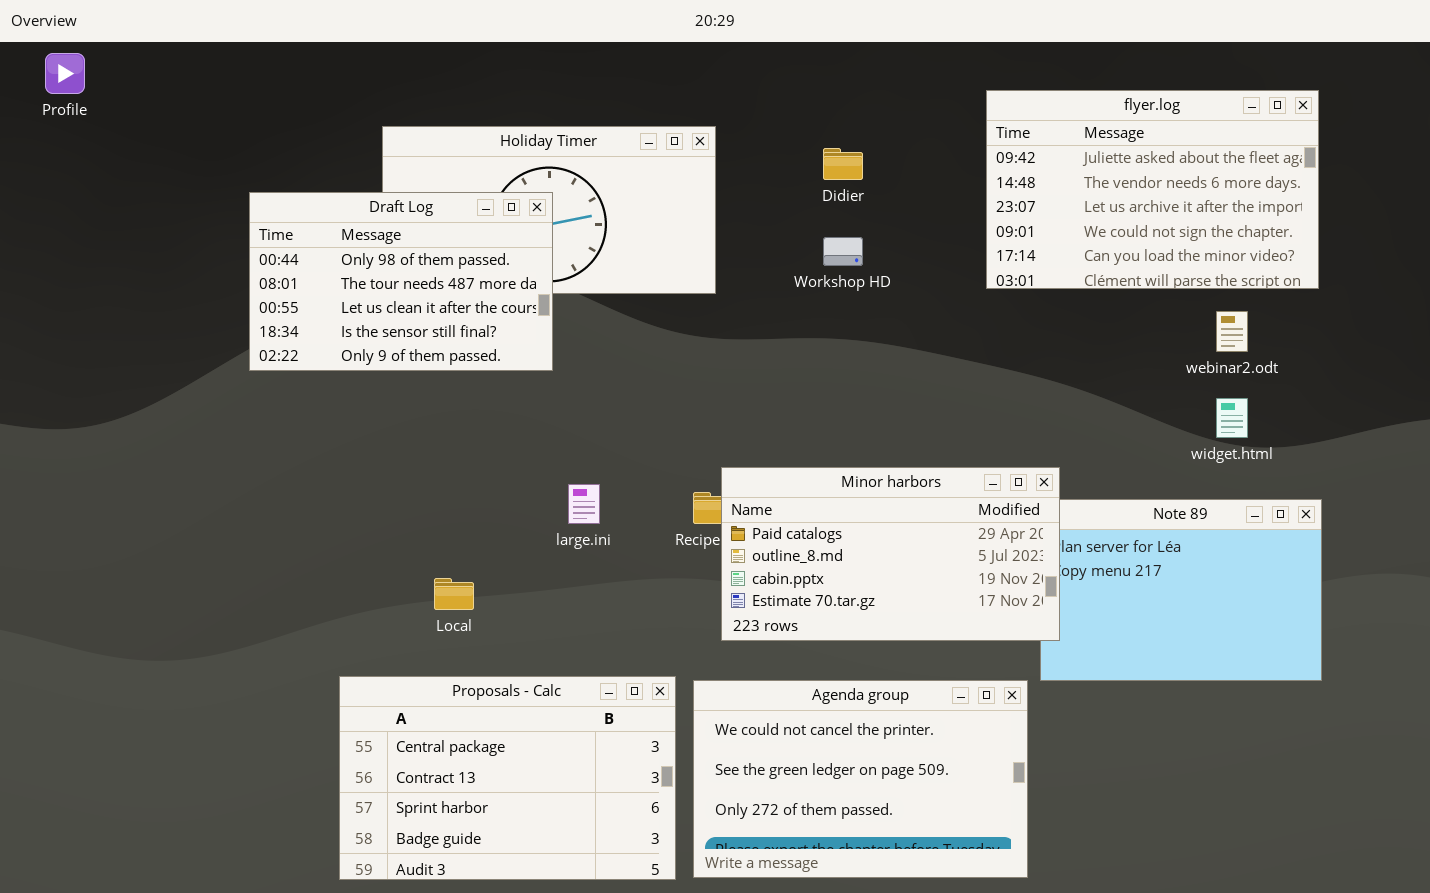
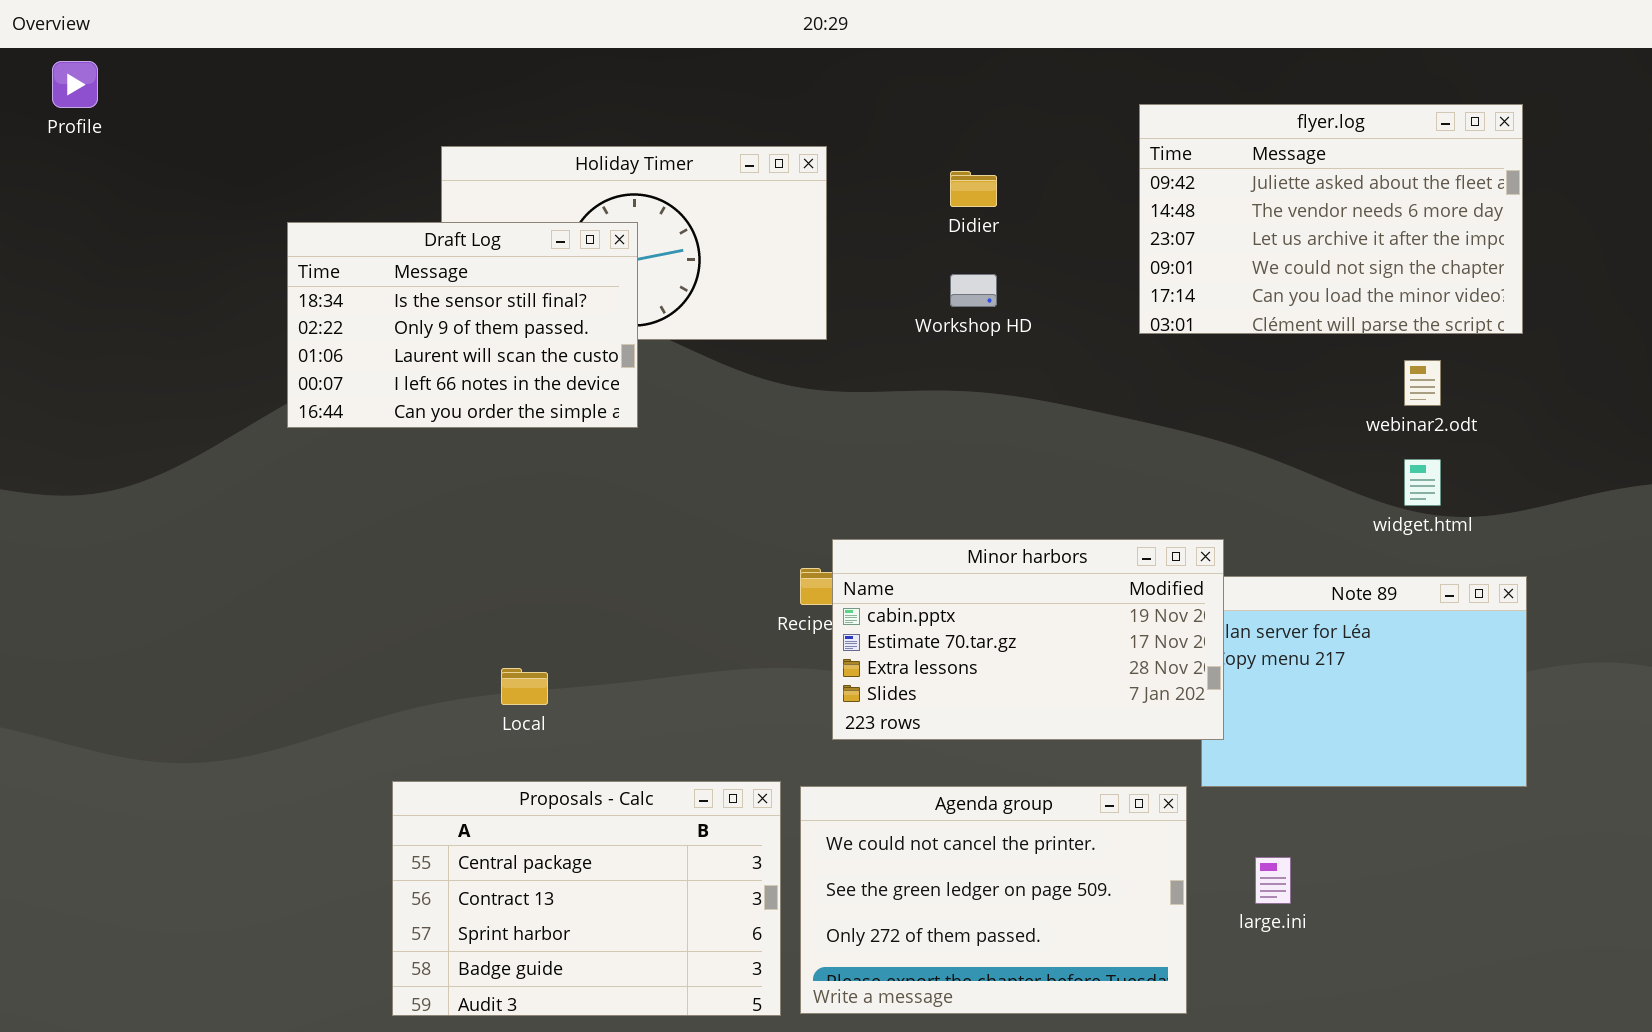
Draft Log: [249,192,553,371] -> [287,222,638,428], scrolled down 3 rows
Minor harbors: [721,467,1060,641] -> [832,539,1224,740], scrolled down 2 rows
large.ini: [568,484,600,524] -> [1255,857,1291,904], moved

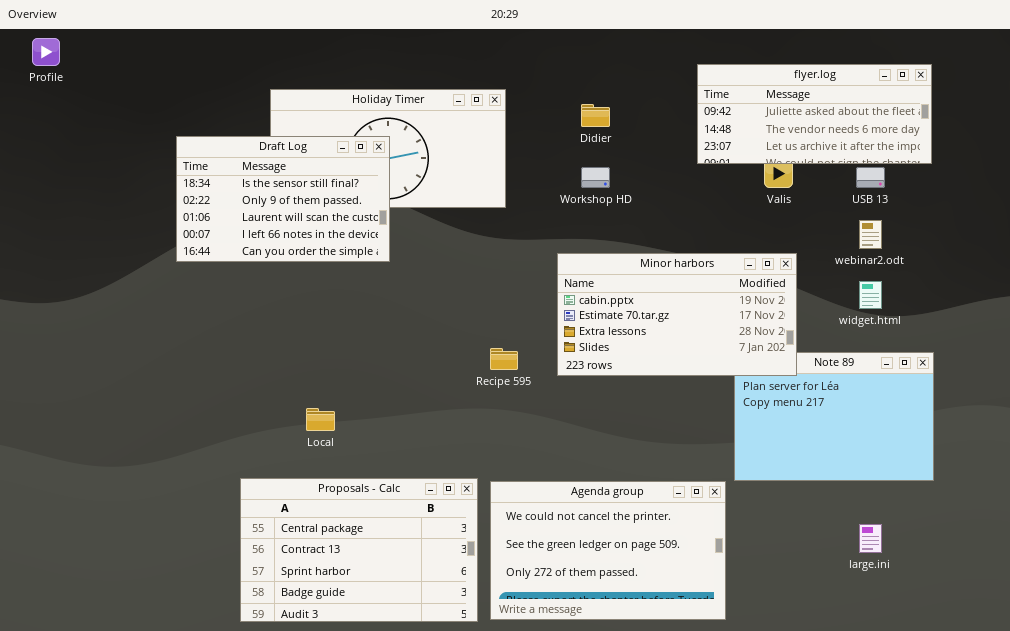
flyer.log: [1139,104,1523,334] -> [697,64,932,164], resized
Minor harbors: [832,539,1224,740] -> [557,253,797,376], moved
large.ini: [1255,857,1291,904] -> [859,524,882,553], moved

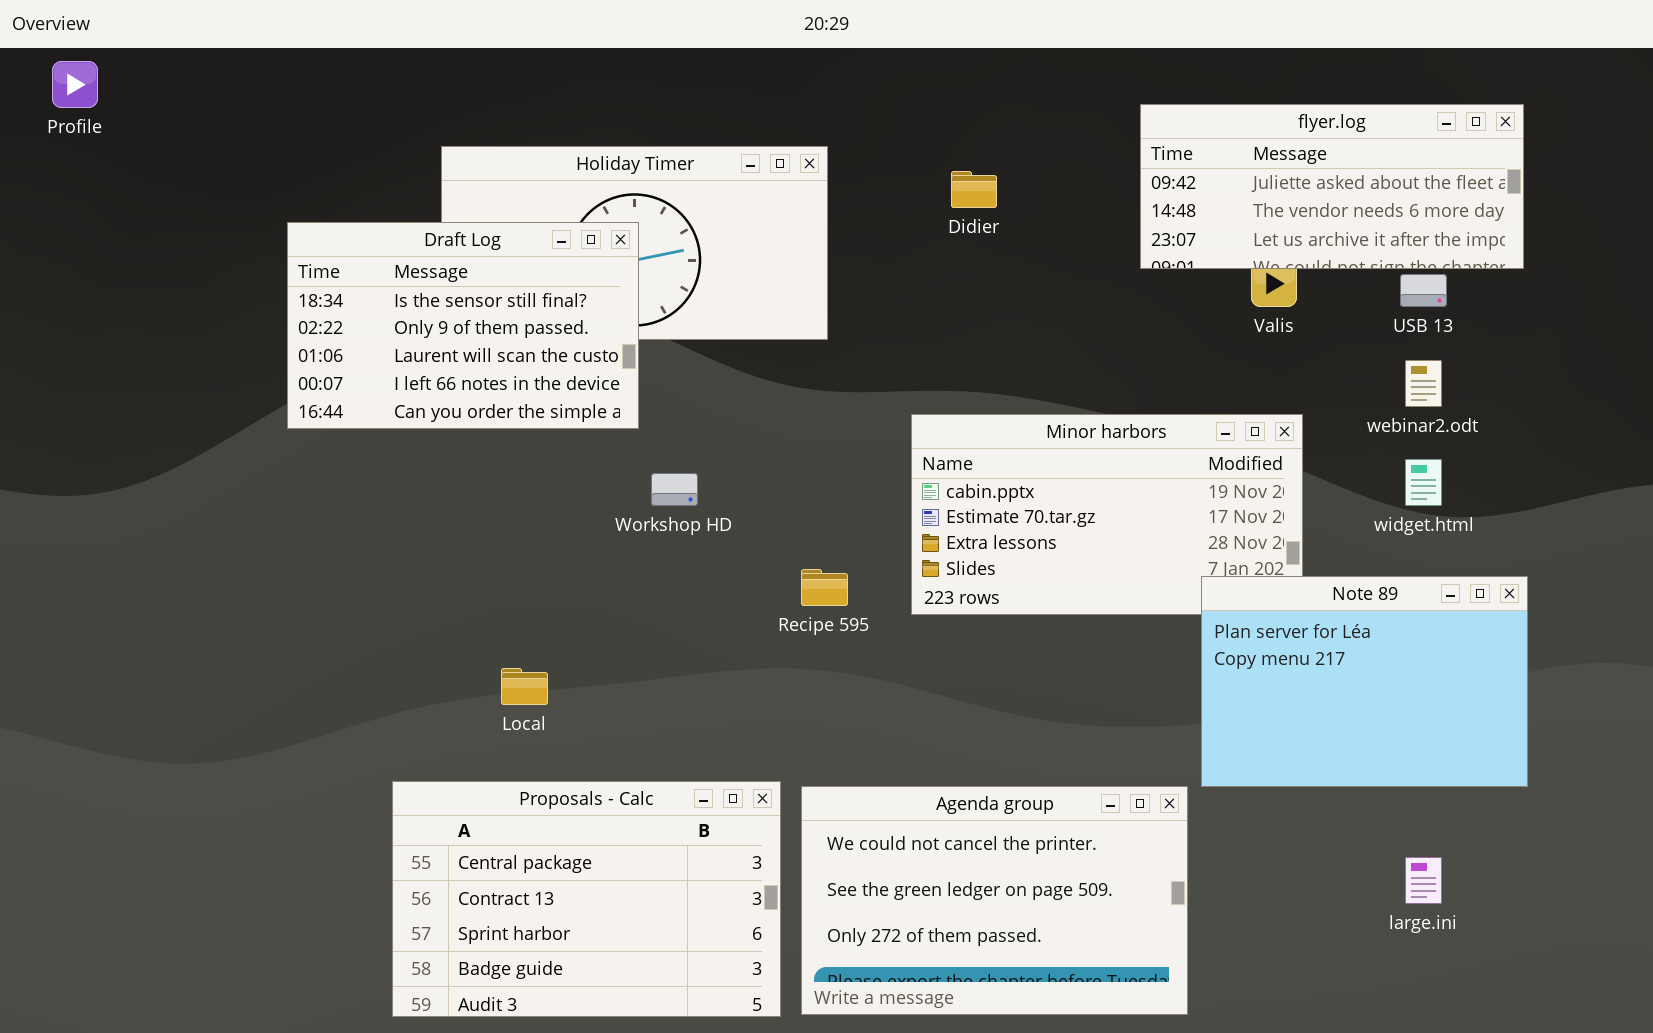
Workshop HD: [581,167,610,188] -> [651,473,698,506], moved
Note 89: [734,352,934,481] -> [1201,576,1528,787], raised

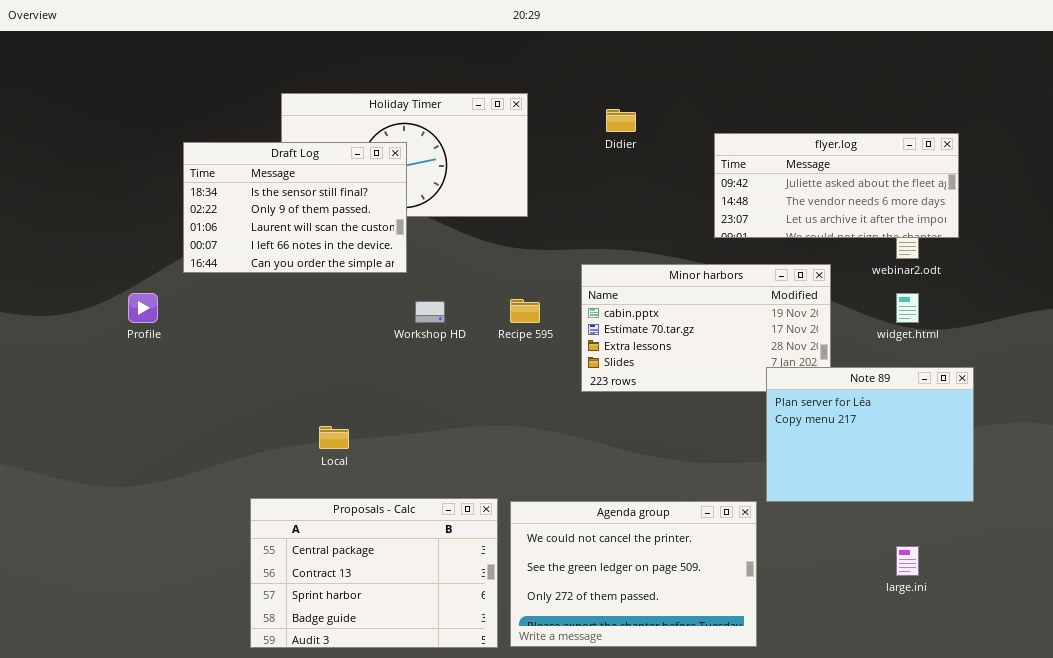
Profile: [52,61,98,108] -> [128,293,158,323], moved
flyer.log: [1140,104,1524,269] -> [714,133,959,238], moved
Recipe 595: [801,569,848,606] -> [510,299,540,323], moved

